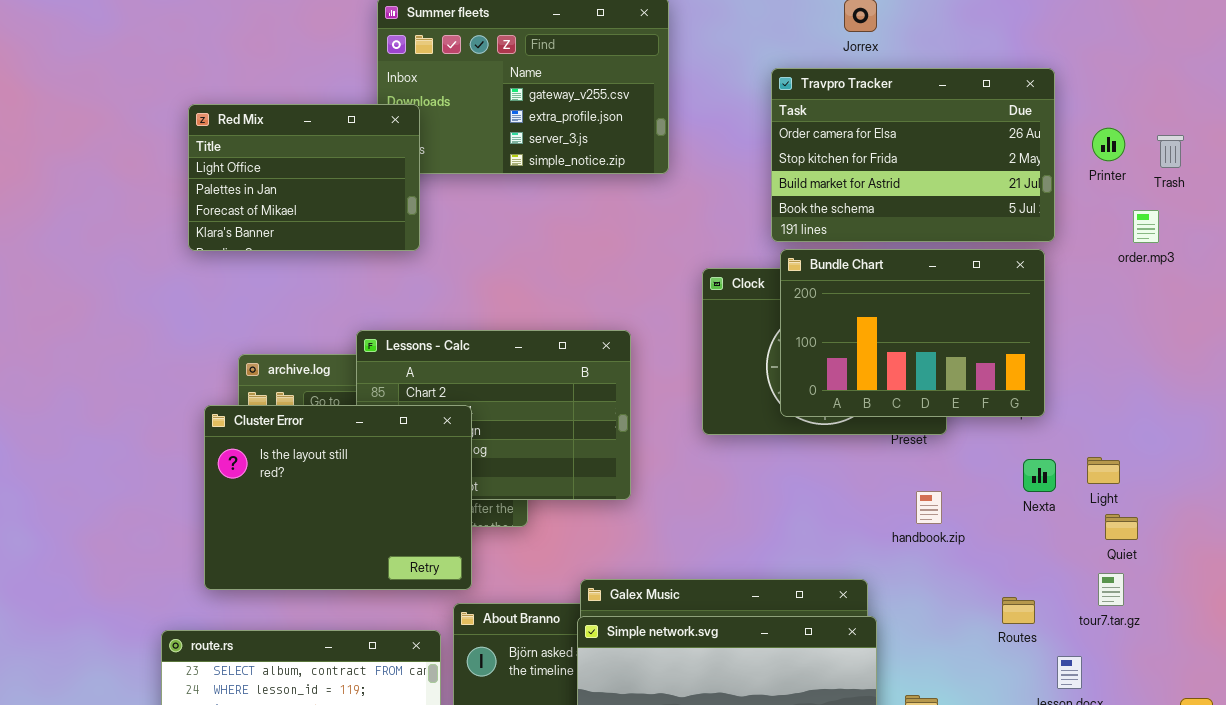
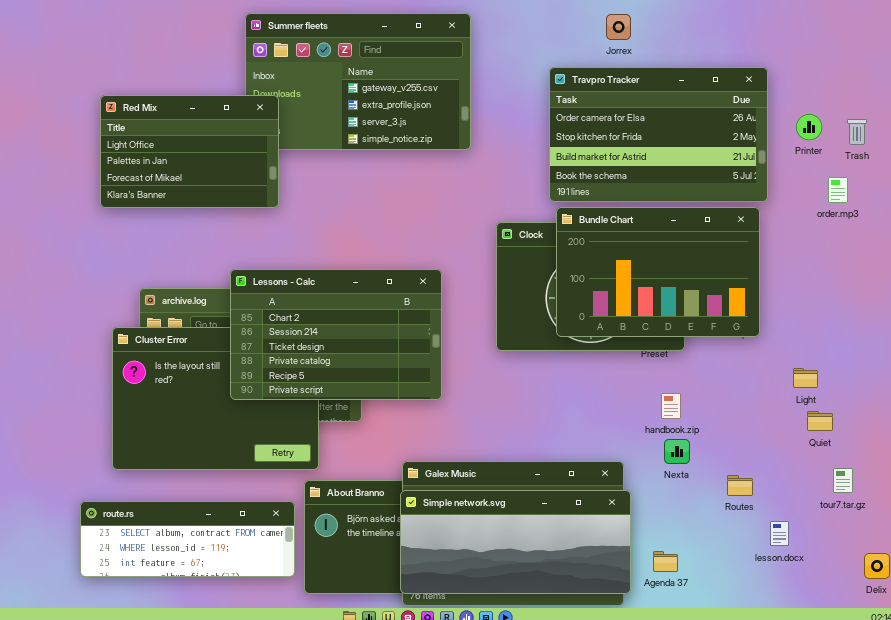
Lessons - Calc: [356,330,631,500] -> [230,269,442,400], raised
Nexta: [1023,459,1056,492] -> [664,439,690,464], moved
tour7.tar.gz: [1098,573,1124,606] -> [833,468,853,493], moved

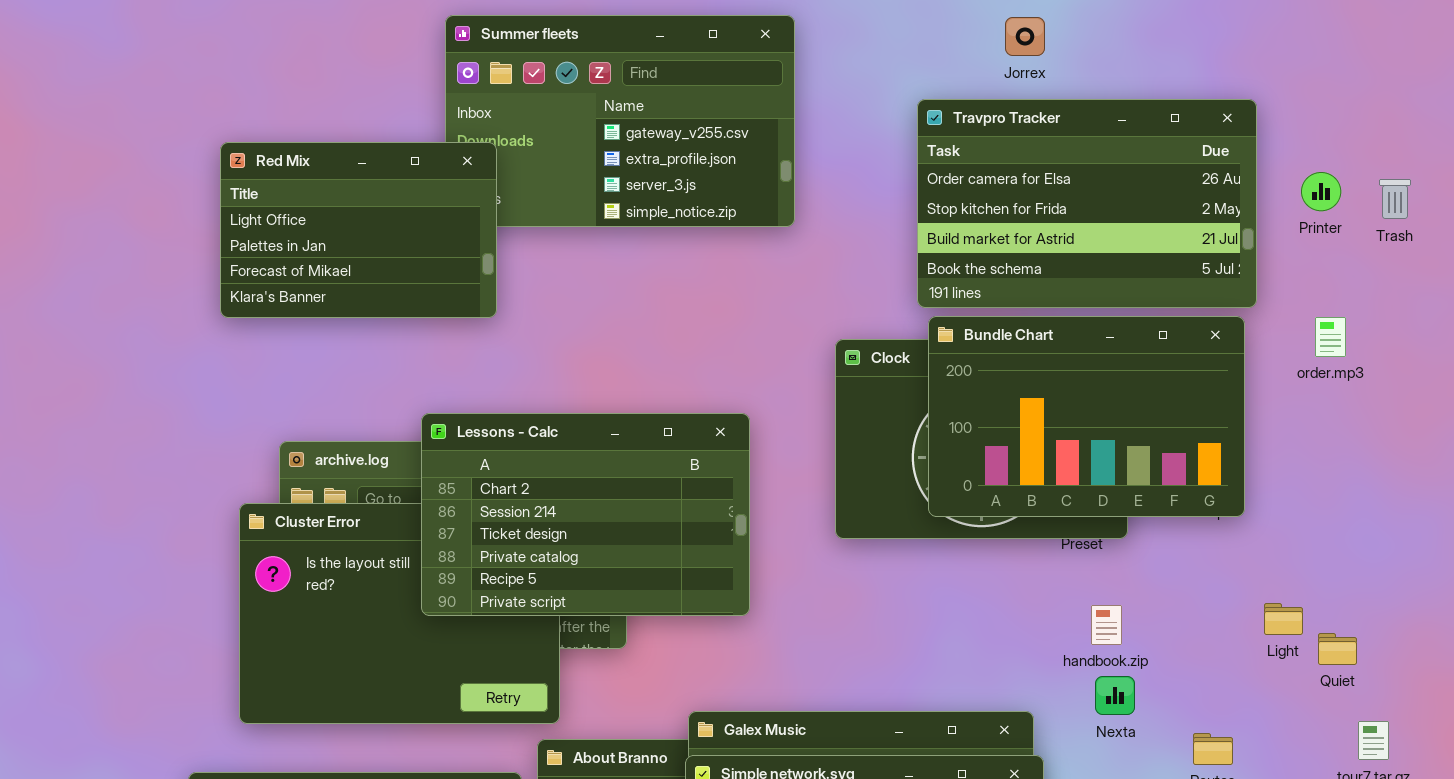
order.mp3: [828,177,848,203] -> [1315,317,1346,357], moved
Light: [793,368,818,388] -> [1264,603,1303,635], moved

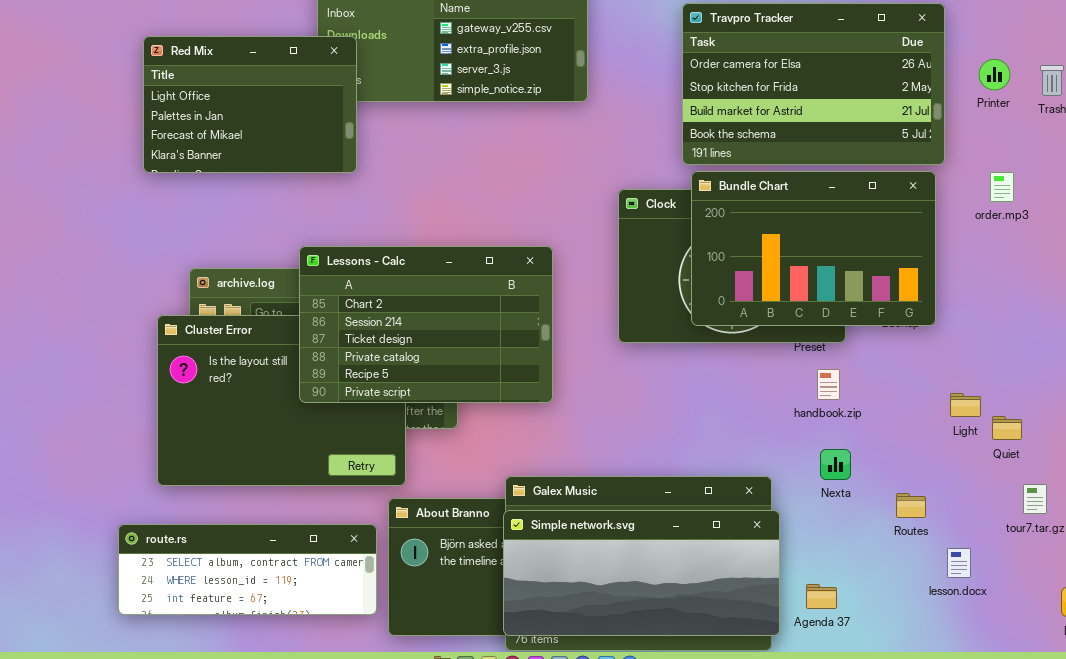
handbook.zip: [1091,605,1122,645] -> [817,369,840,400], moved

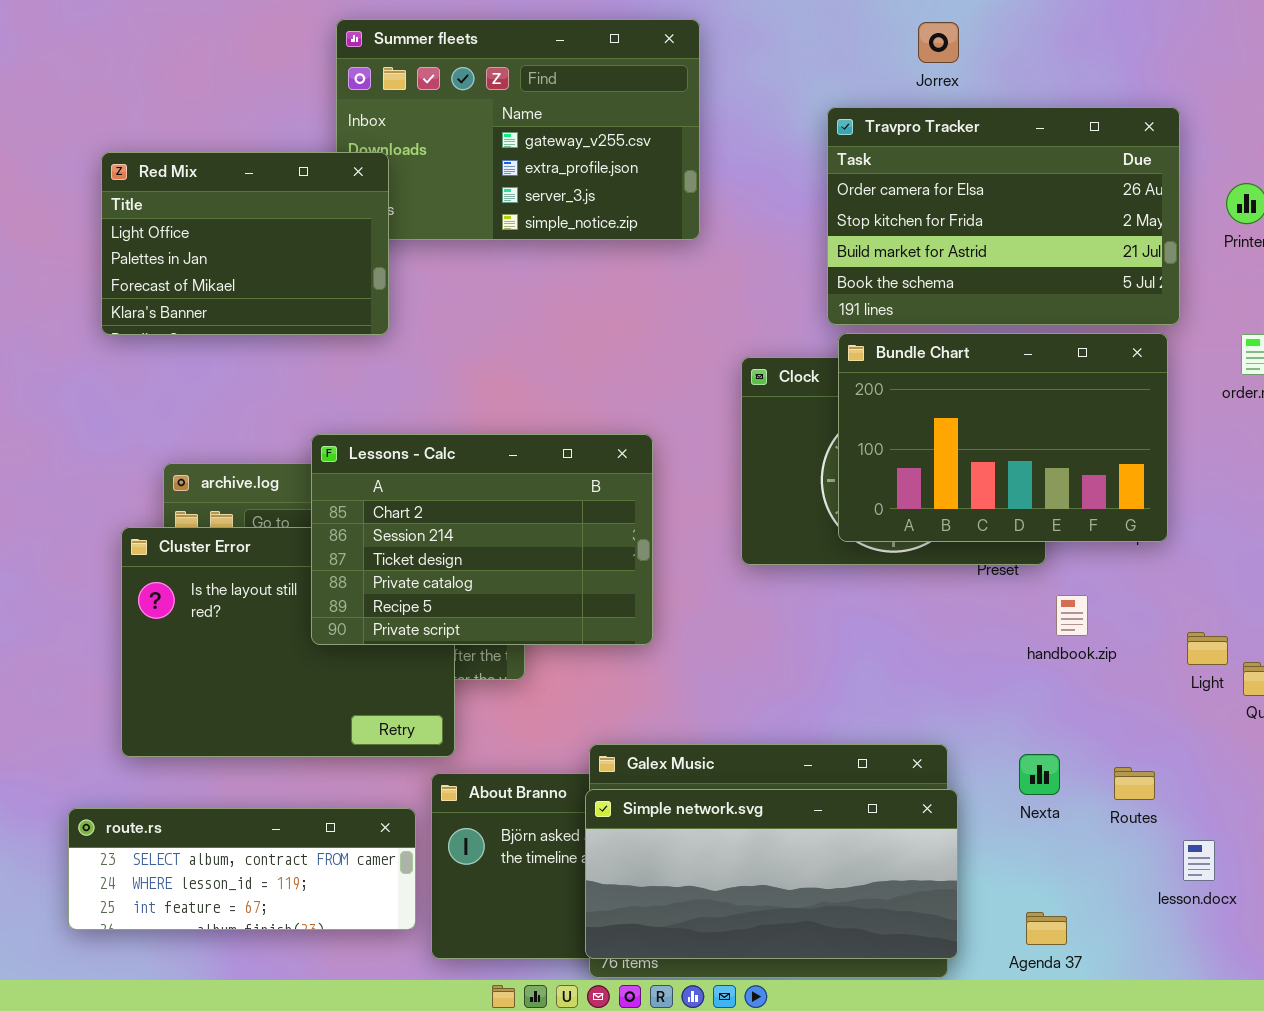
handbook.zip: [817,369,840,400] -> [1056,595,1088,636], moved
Nexta: [820,449,851,480] -> [1019,754,1060,795], moved
Agenda 37: [806,584,837,609] -> [1026,912,1067,945], moved

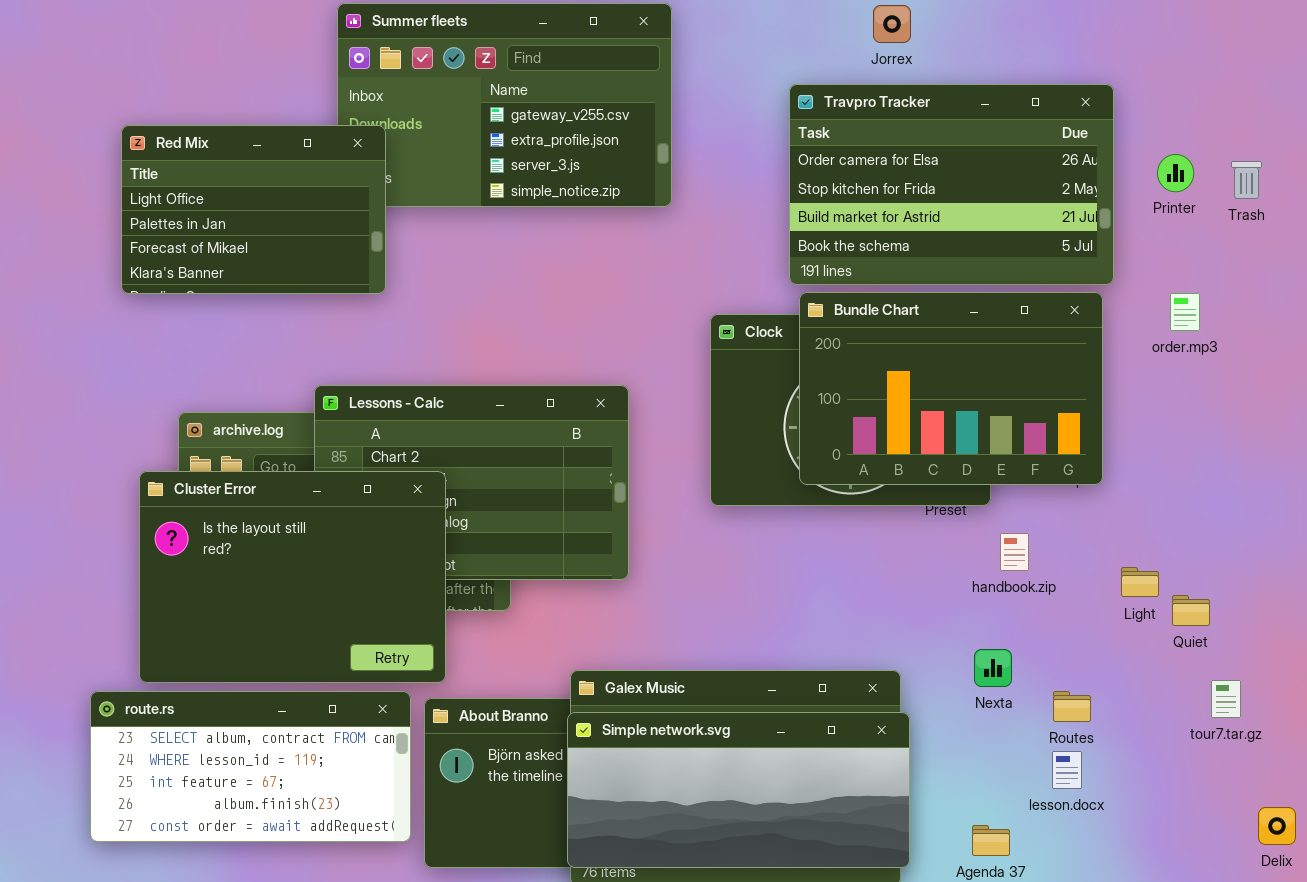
Cluster Error: [121,527,455,757] -> [139,471,446,683], raised
Nexta: [1019,754,1060,795] -> [974,649,1012,687], moved
route.rs: [68,808,416,930] -> [90,691,411,842], resized
lesson.docx: [1183,840,1215,881] -> [1052,751,1082,789], moved

